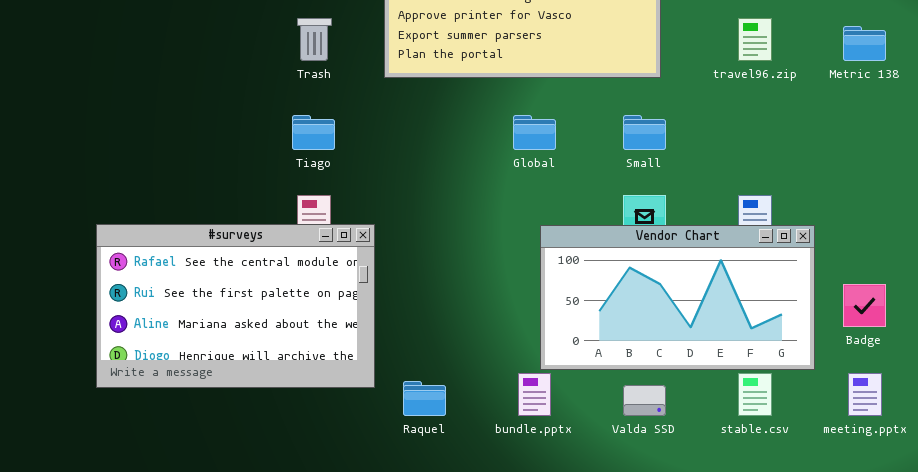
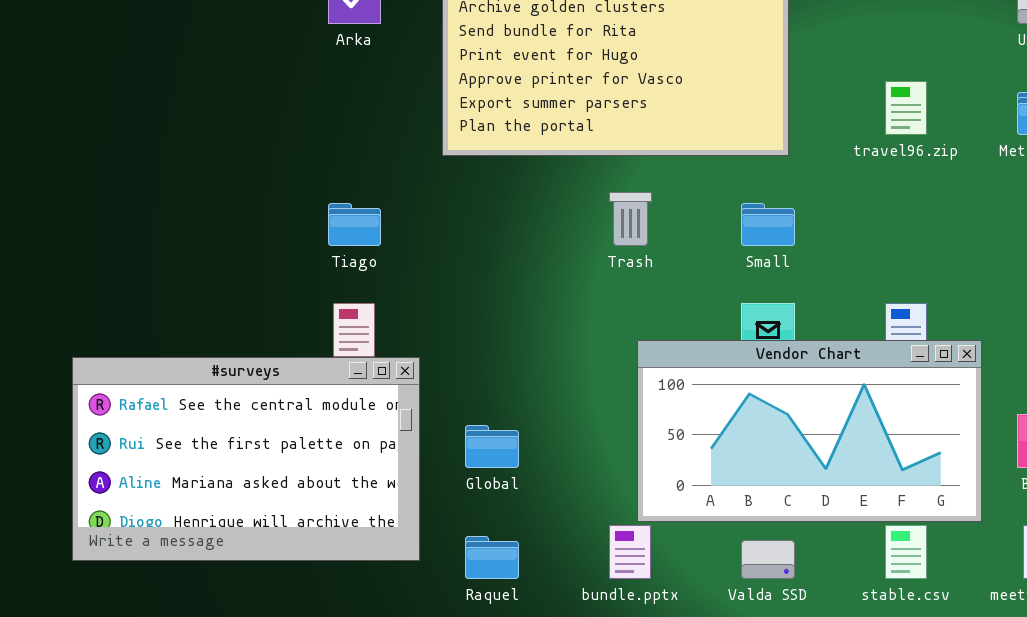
Trash: [297,18,332,61] -> [609,192,652,246], moved
Global: [513,115,556,150] -> [465,425,519,468], moved
#surveys: [96,224,375,388] -> [72,357,420,561], moved

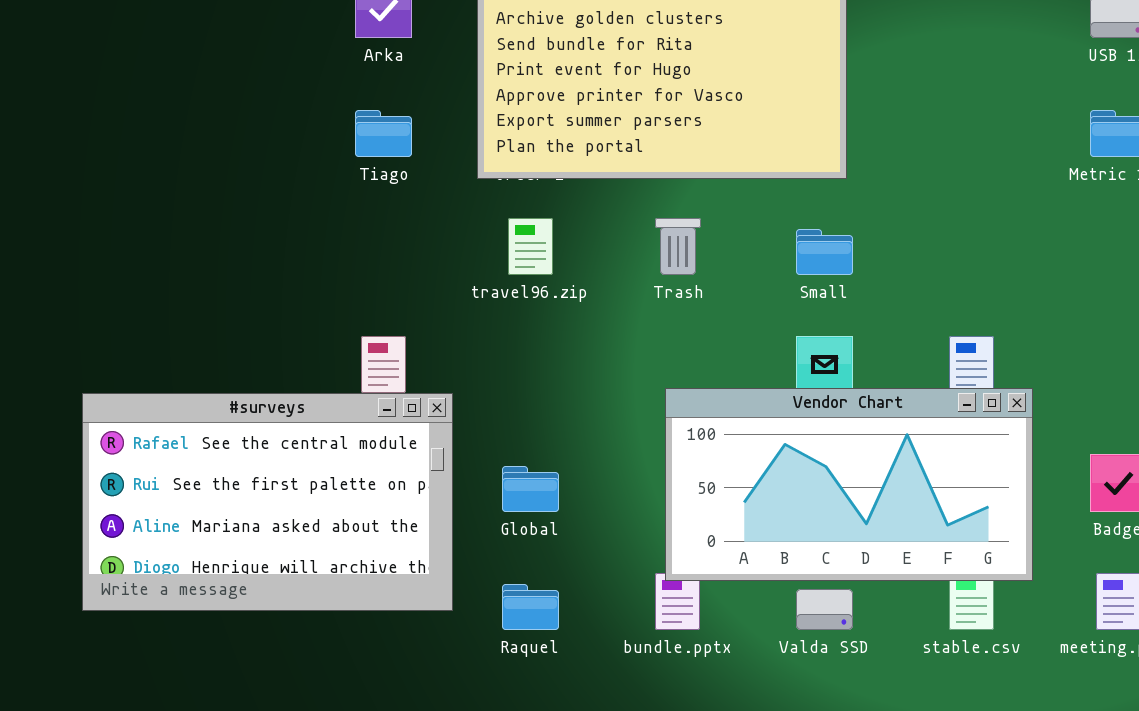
travel96.zip: [885,81,927,135] -> [508,218,553,275], moved
Tiago: [328,203,381,246] -> [355,110,412,157], moved
Vendor Chart: [637,340,982,522] -> [665,388,1033,581], moved

